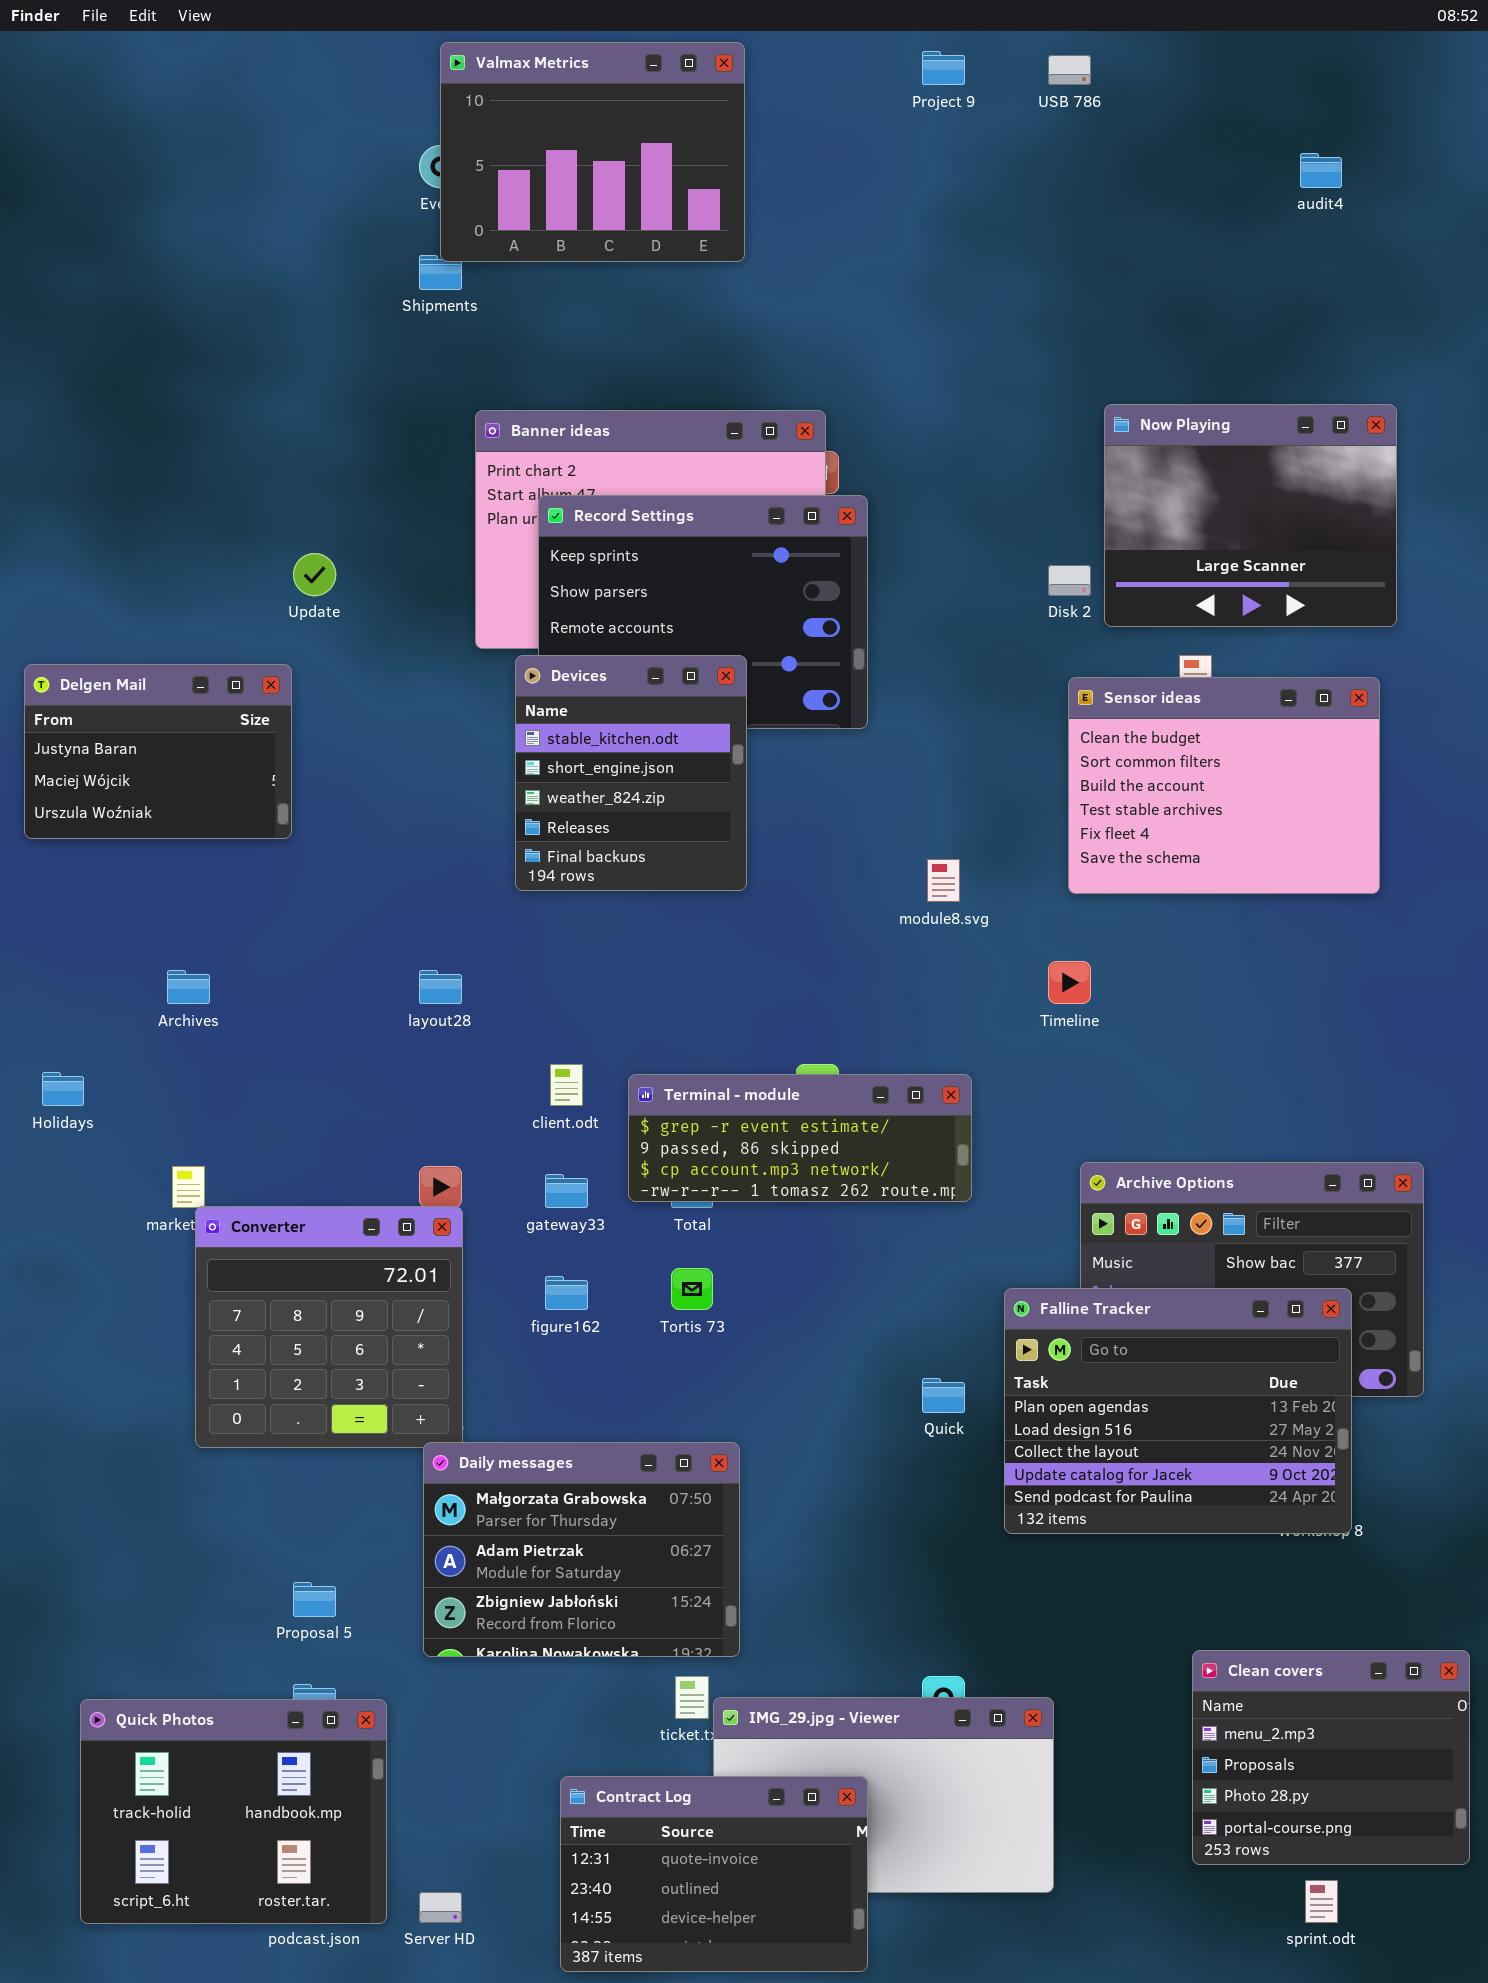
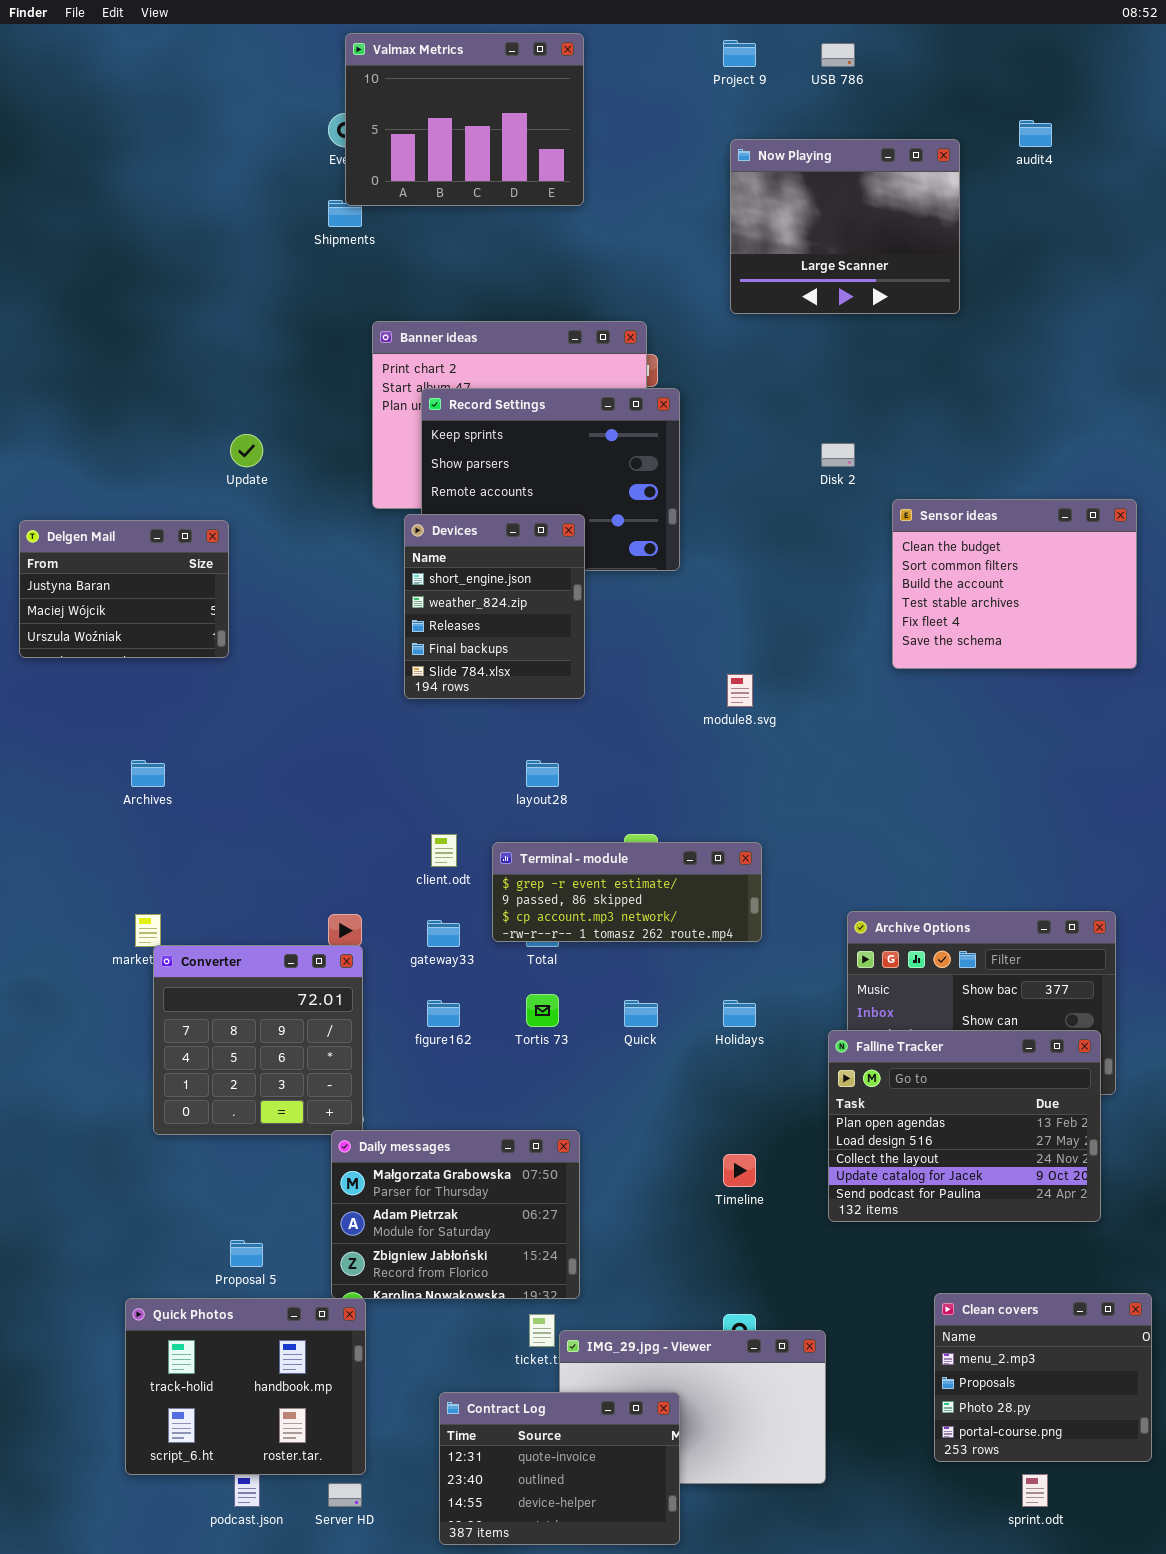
Now Playing: [1104,404,1397,627] -> [730,139,960,314], moved
Devices: [515,655,747,891] -> [404,514,585,699], scrolled down 1 row
Sensor ideas: [1068,677,1380,894] -> [892,499,1137,669], moved
Timeline: [1048,961,1091,1004] -> [723,1154,756,1187], moved
layout28: [419,970,462,1004] -> [526,760,559,787], moved
Holidays: [42,1072,84,1106] -> [723,1000,756,1027], moved
Falline Tracker: [1004,1288,1352,1534] -> [828,1030,1101,1222], moved
Quick: [922,1378,965,1413] -> [624,1000,658,1027], moved
Quick Photos: [80,1699,387,1924] -> [125,1298,366,1475], moved

